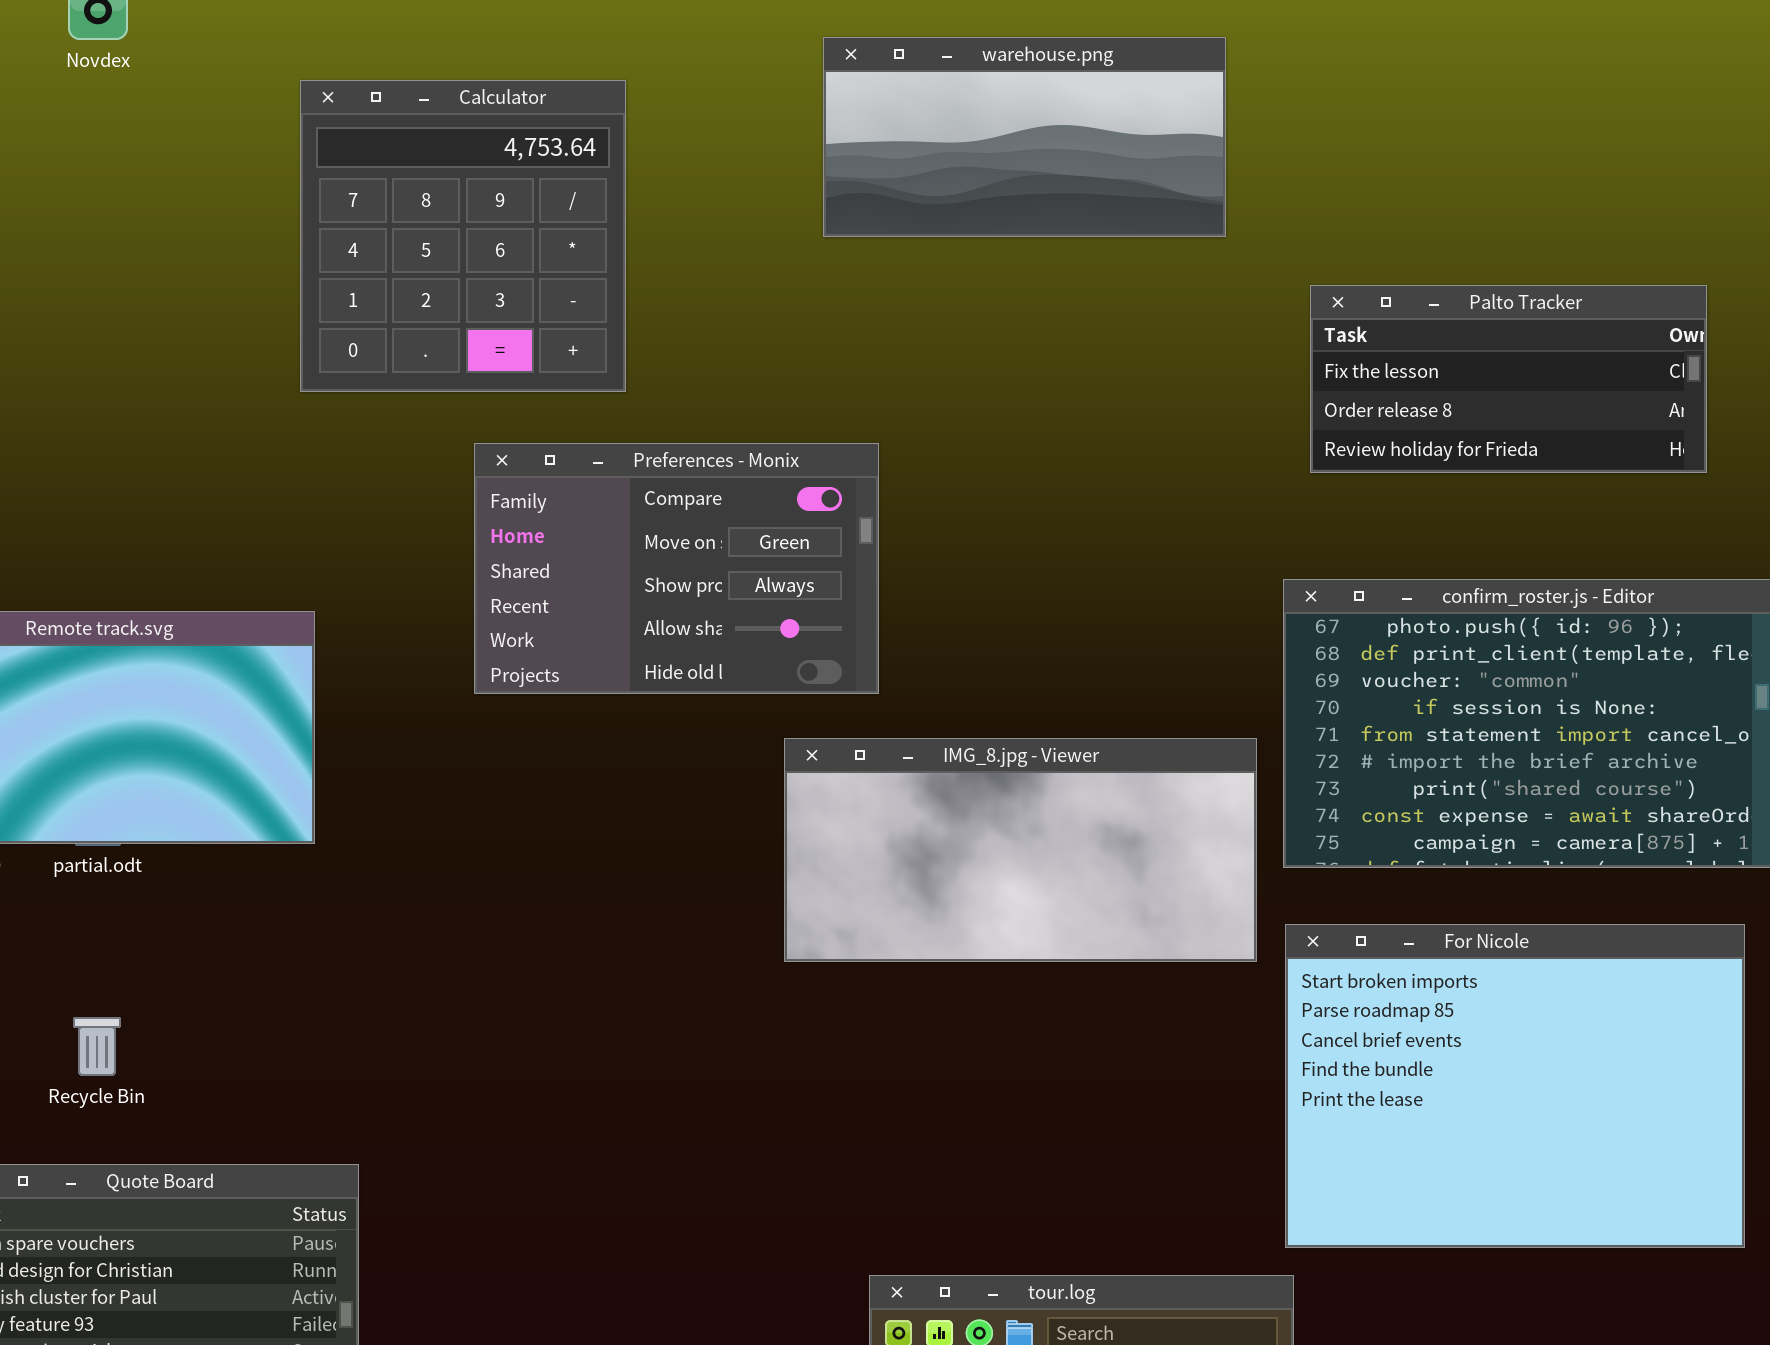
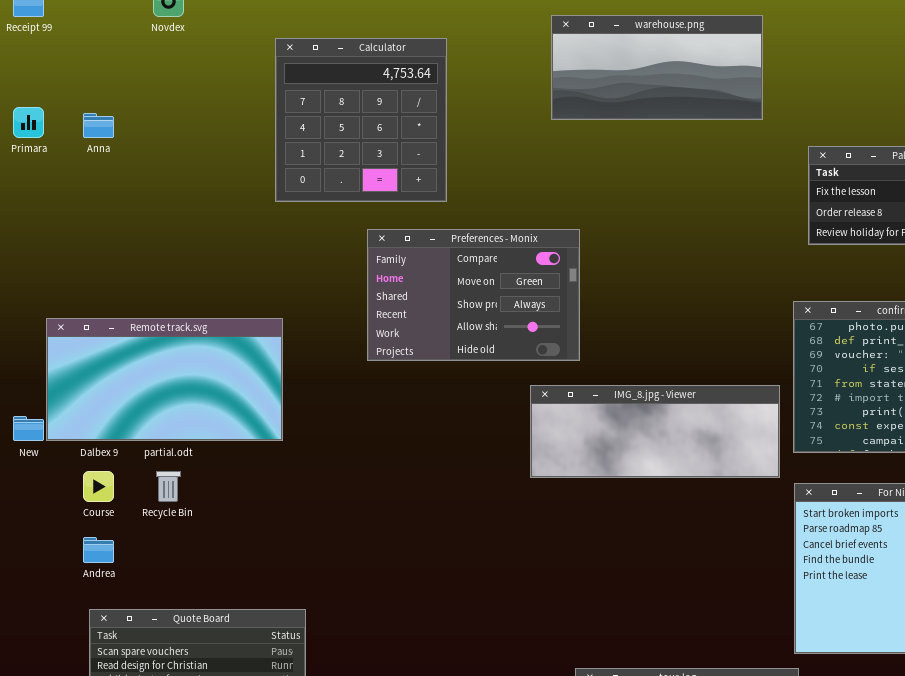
IMG_8.jpg - Viewer: [784,738,1257,962] -> [530,385,780,478], resized
Recycle Bin: [73,1017,121,1076] -> [156,471,181,502], moved

